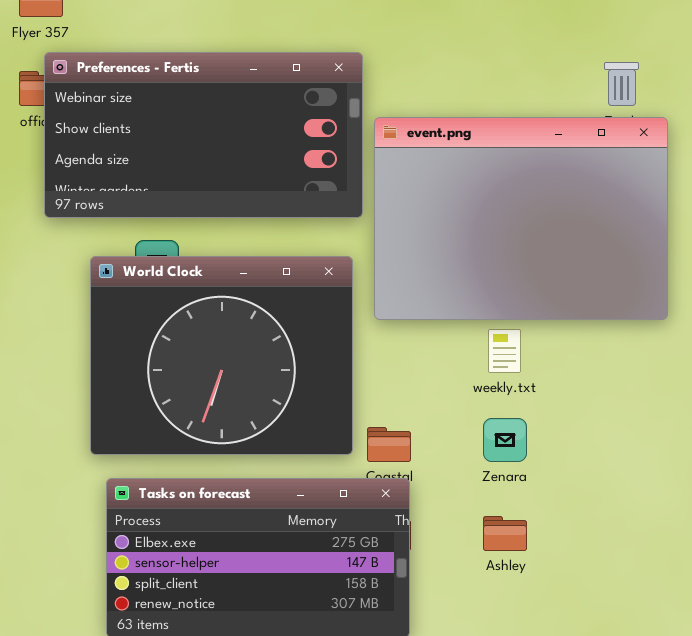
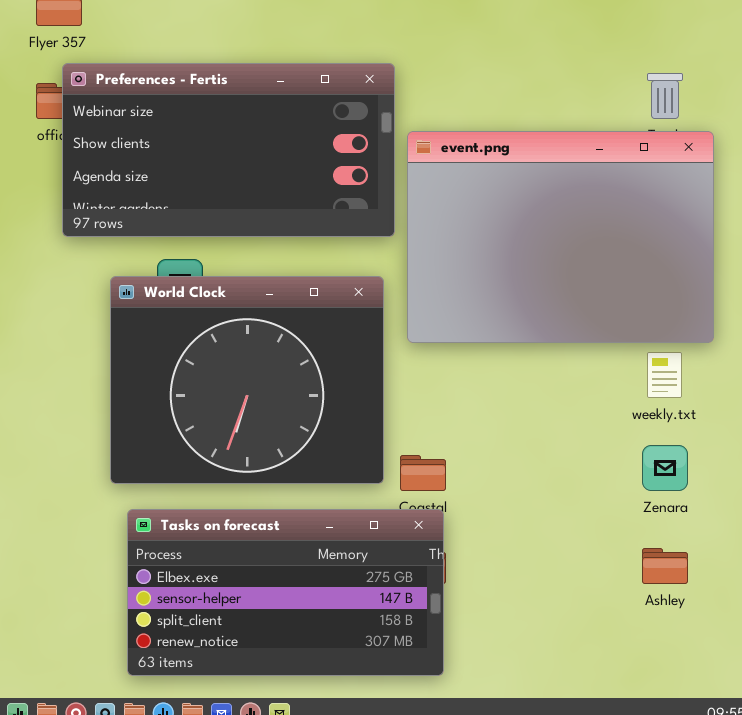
weekly.txt: [488,329,521,373] -> [647,352,682,398], moved
Zenara: [483,418,527,462] -> [642,445,688,491], moved
Ashley: [483,516,527,551] -> [642,548,688,584], moved

